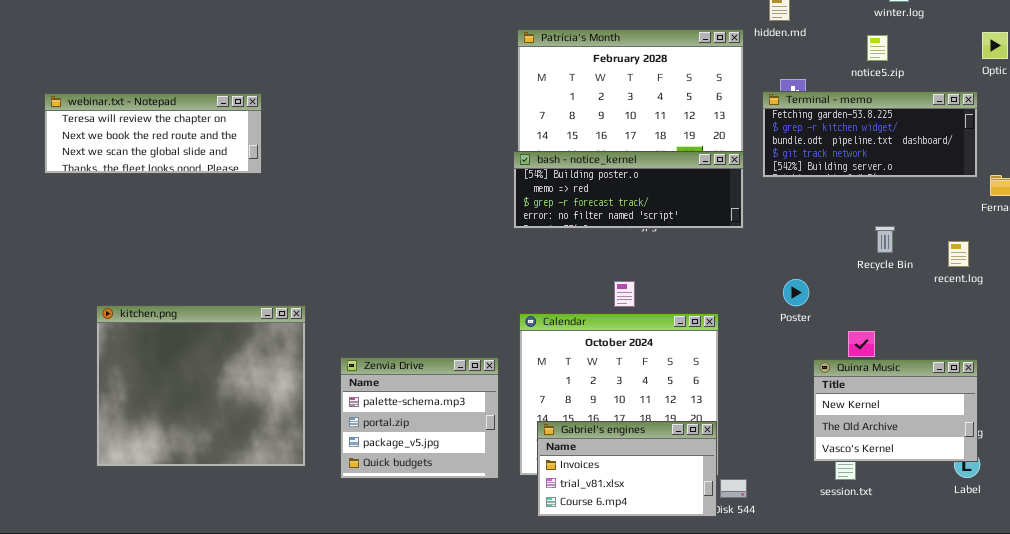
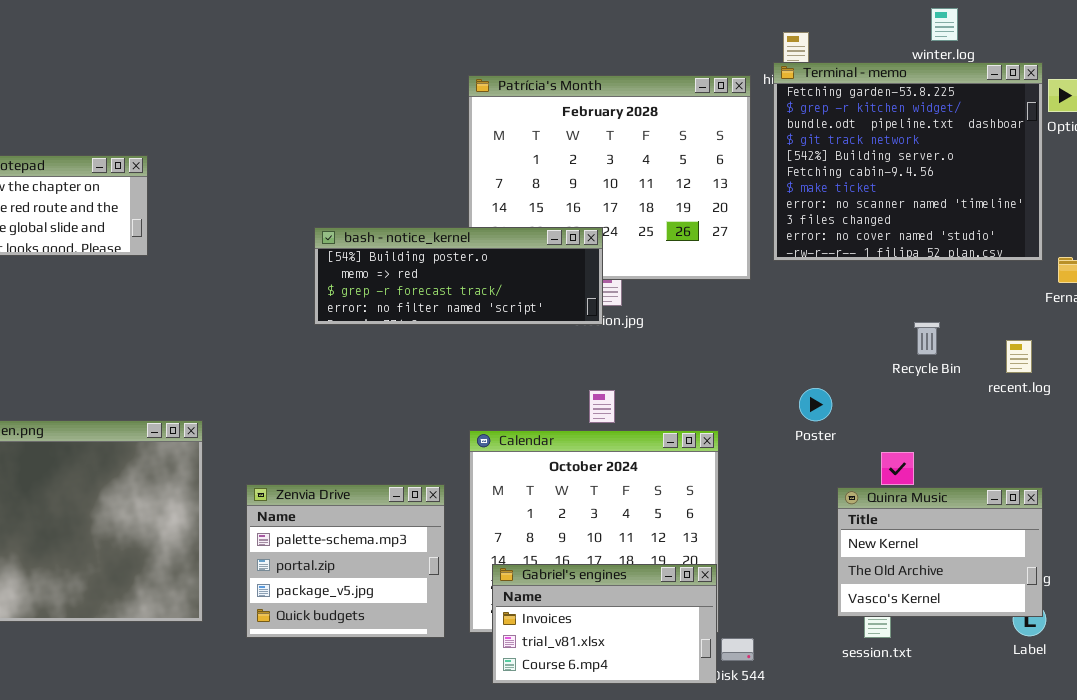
Terminal - memo: [762,91,978,178] -> [773,62,1043,261], resized
bash - notice_kernel: [513,151,744,229] -> [314,227,603,325], moved

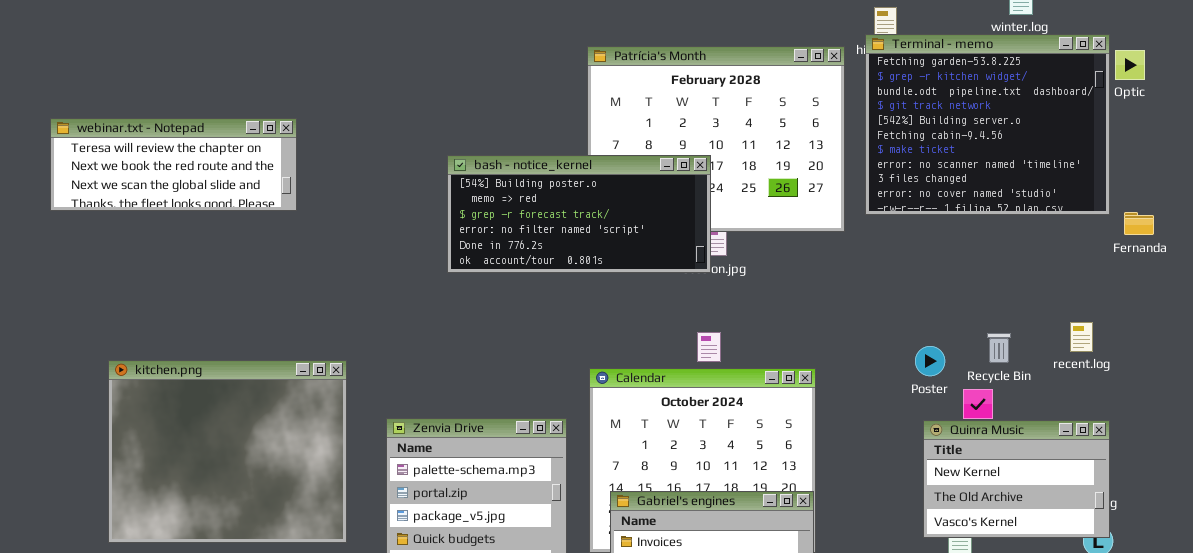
bash - notice_kernel: [314,227,603,325] -> [447,155,711,273], resized
Recycle Bin: [914,322,940,355] -> [987,333,1011,363], moved
recent.log: [1006,340,1032,373] -> [1070,322,1093,352], moved
Poster: [799,388,832,421] -> [915,346,945,376], moved

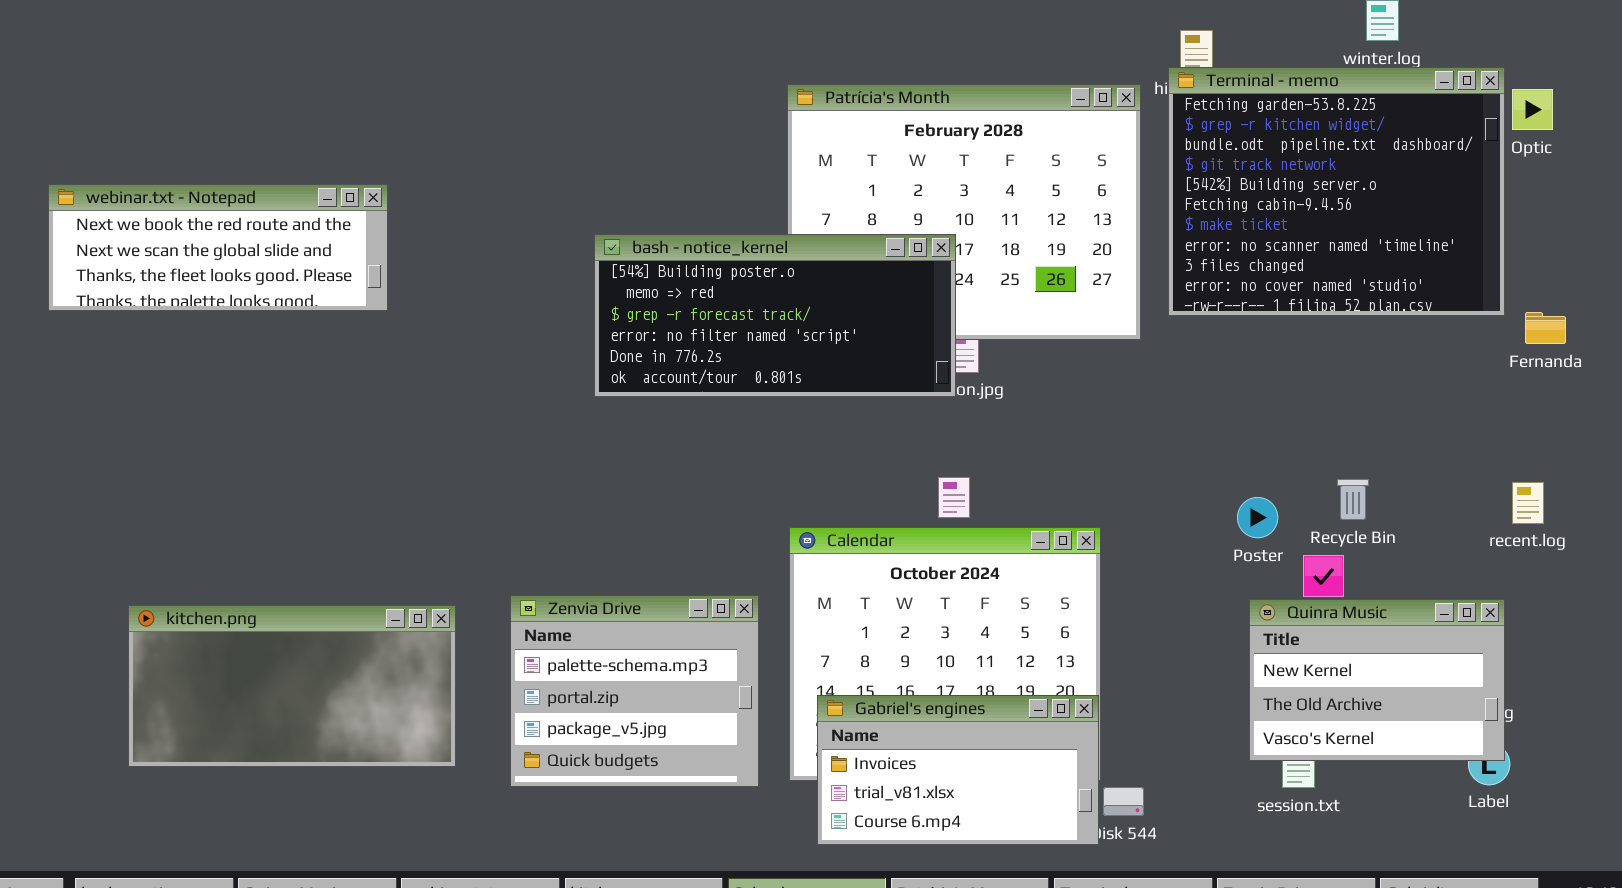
webinar.txt - Notepad: [50,118,297,211] -> [48,184,388,311], scrolled down 1 row
recent.log: [1070,322,1093,352] -> [1512,482,1544,524], moved
kitchen.png: [108,360,347,543] -> [128,605,456,767], resized

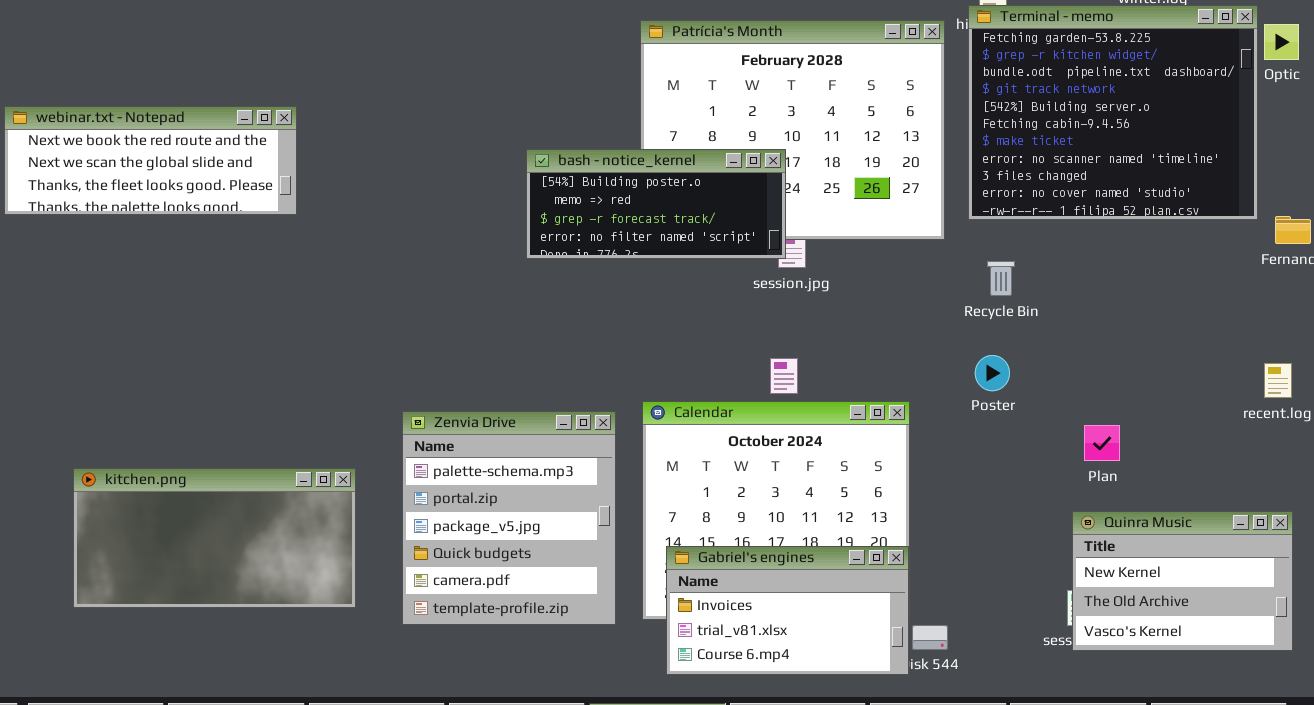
bash - notice_kernel: [594,234,956,397] -> [526,149,786,259], resized
Recycle Bin: [1337,479,1369,520] -> [987,261,1015,296], moved
Poster: [1237,497,1278,538] -> [975,355,1010,391], moved
Zenvia Drive: [510,595,759,787] -> [402,411,616,625], resized
Quinra Music: [1249,599,1505,761] -> [1072,511,1293,651], moved

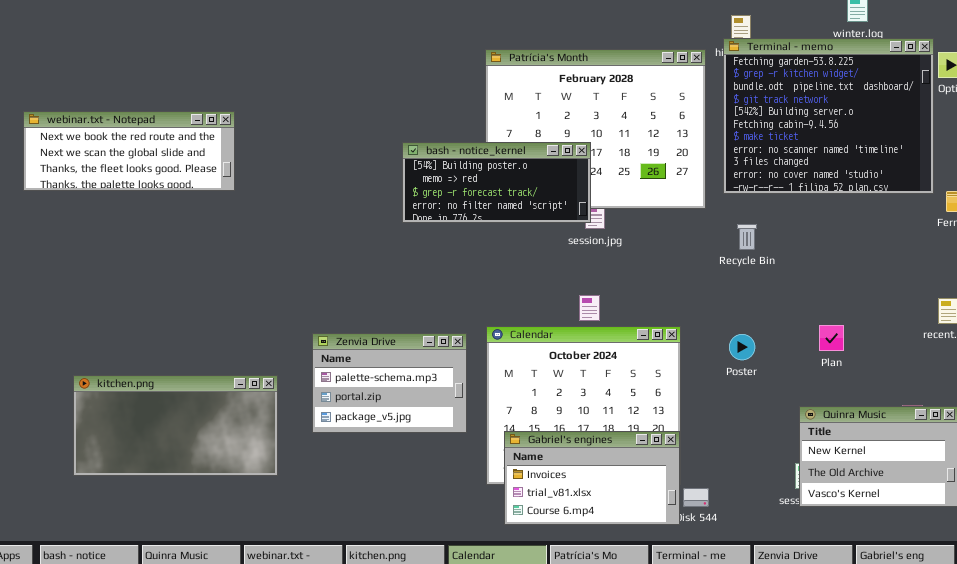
Poster: [975,355,1010,391] -> [729,334,755,360], moved
Zenvia Drive: [402,411,616,625] -> [312,333,467,433], resized
Plan: [1084,425,1120,461] -> [819,325,844,351], moved

